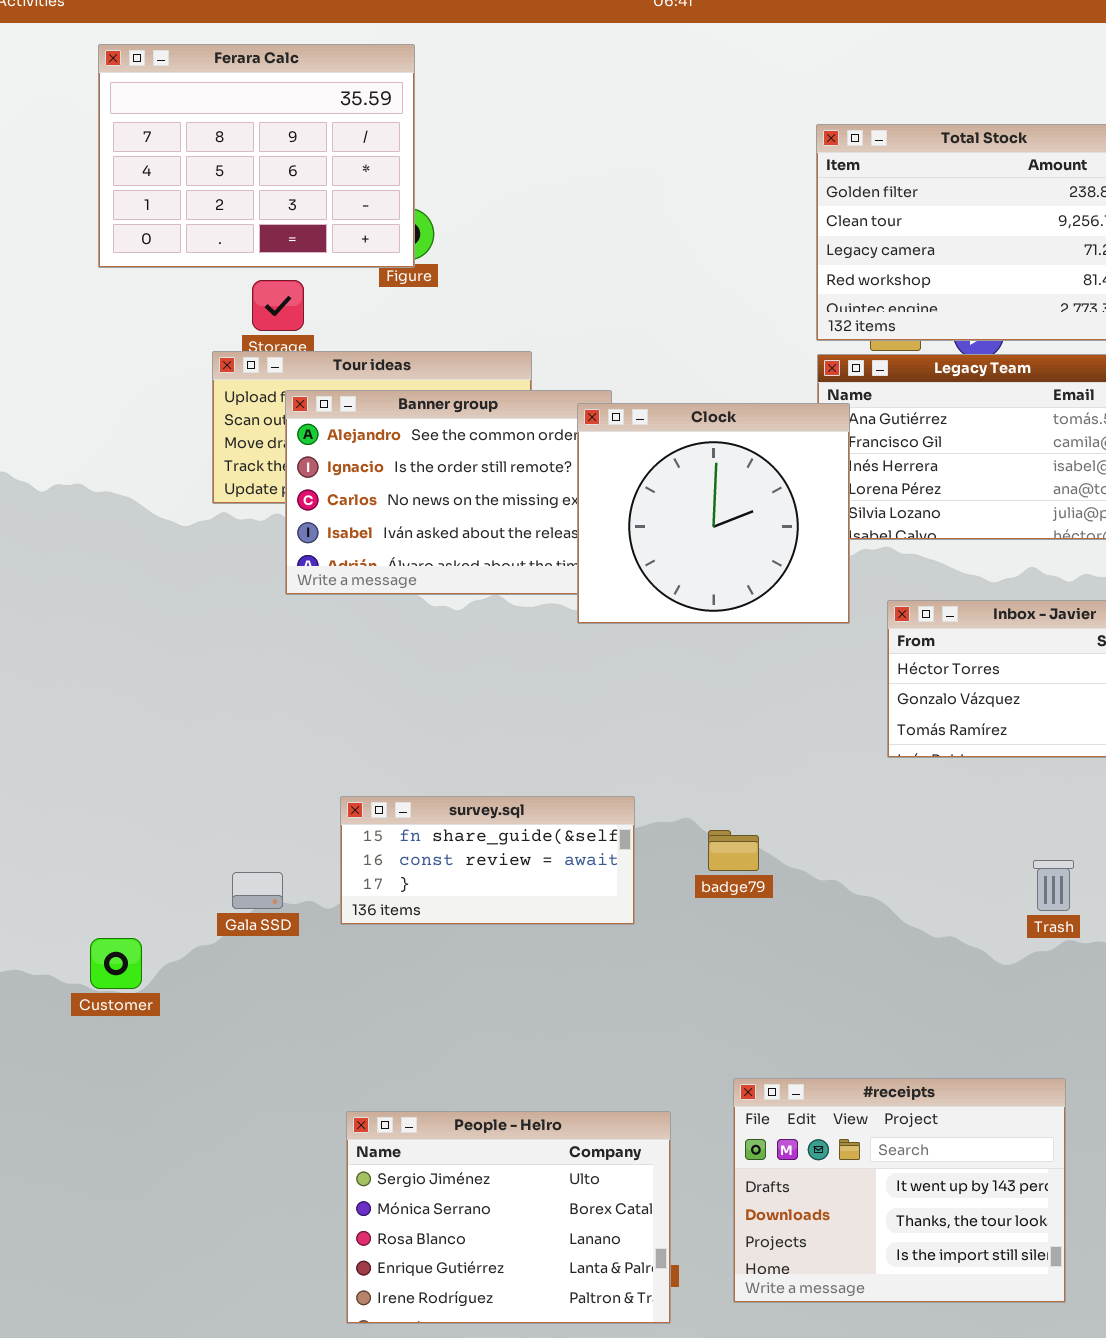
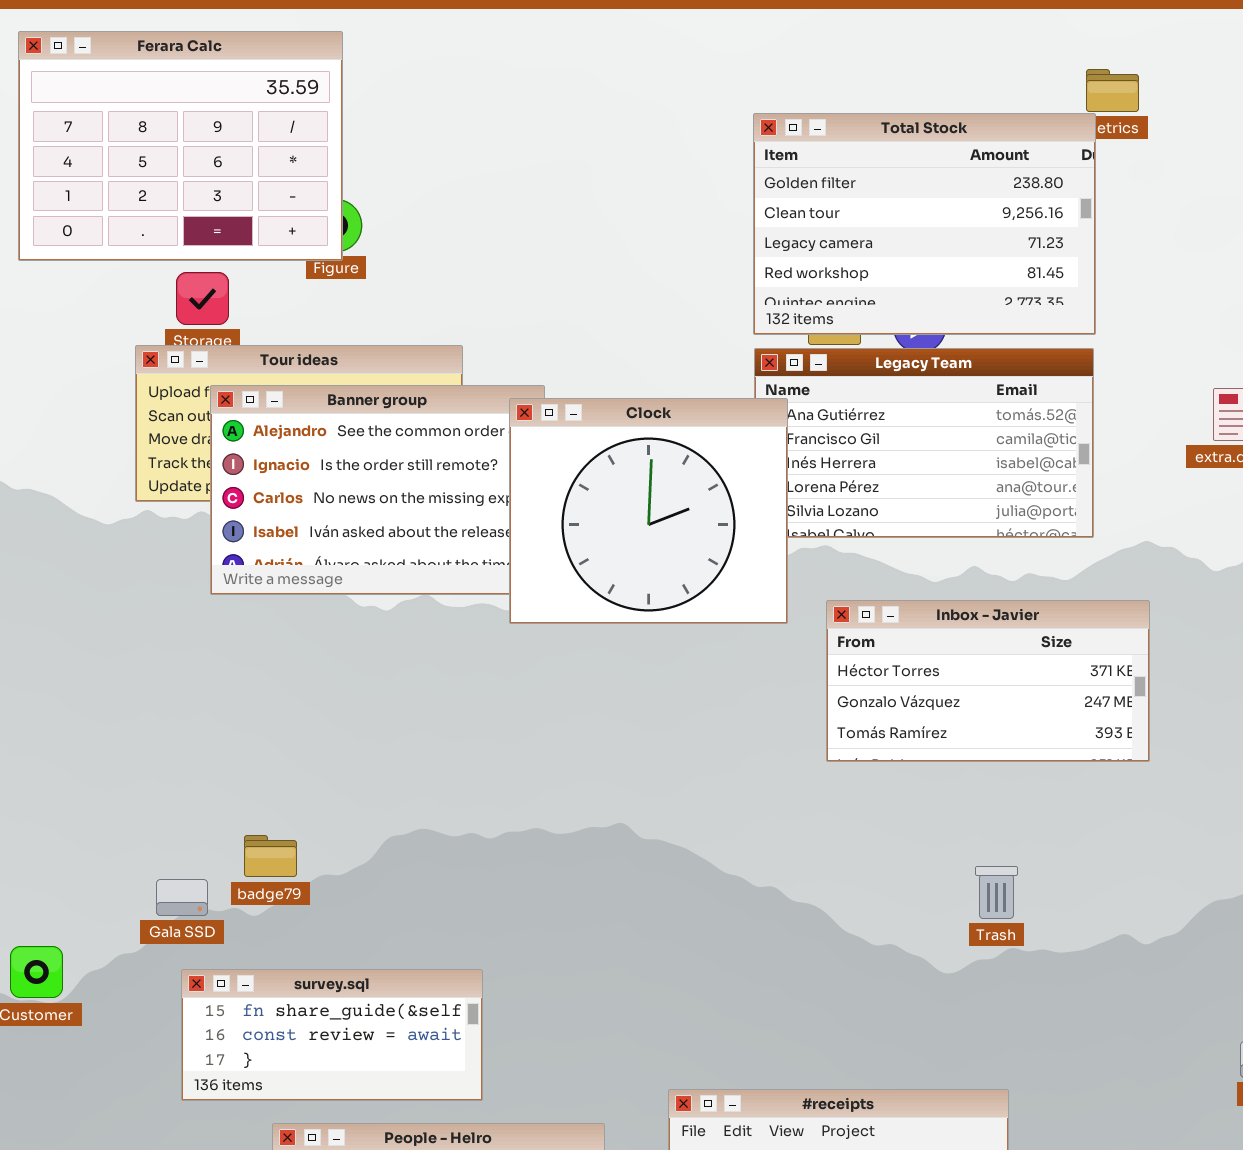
survey.sql: [340,796,635,925] -> [181,969,483,1101], moved
badge79: [708,830,759,871] -> [244,835,297,877], moved

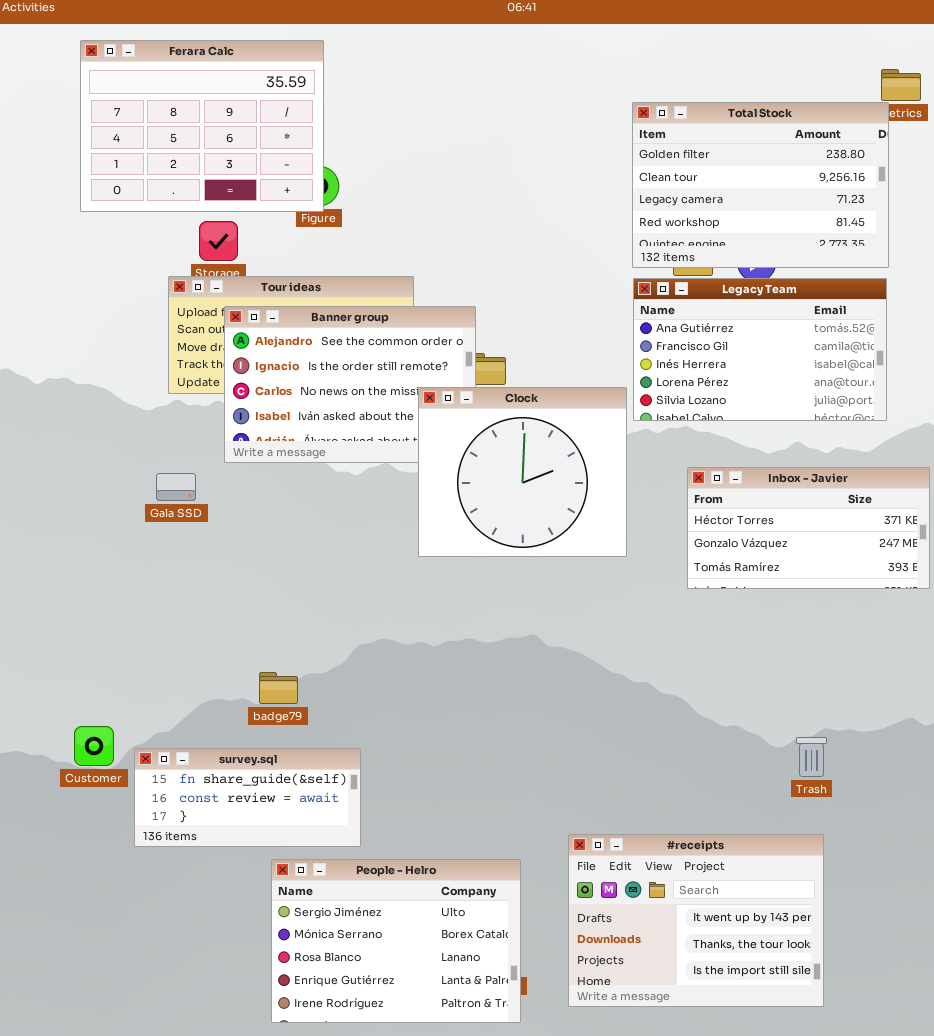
Clock: [509,398,788,624] -> [418,387,627,557], moved
badge79: [244,835,297,877] -> [259,672,298,704], moved
Trash: [975,866,1018,919] -> [796,737,827,777], moved
Gala SSD: [156,879,208,916] -> [156,473,196,501], moved
survey.sql: [181,969,483,1101] -> [134,748,361,847], moved

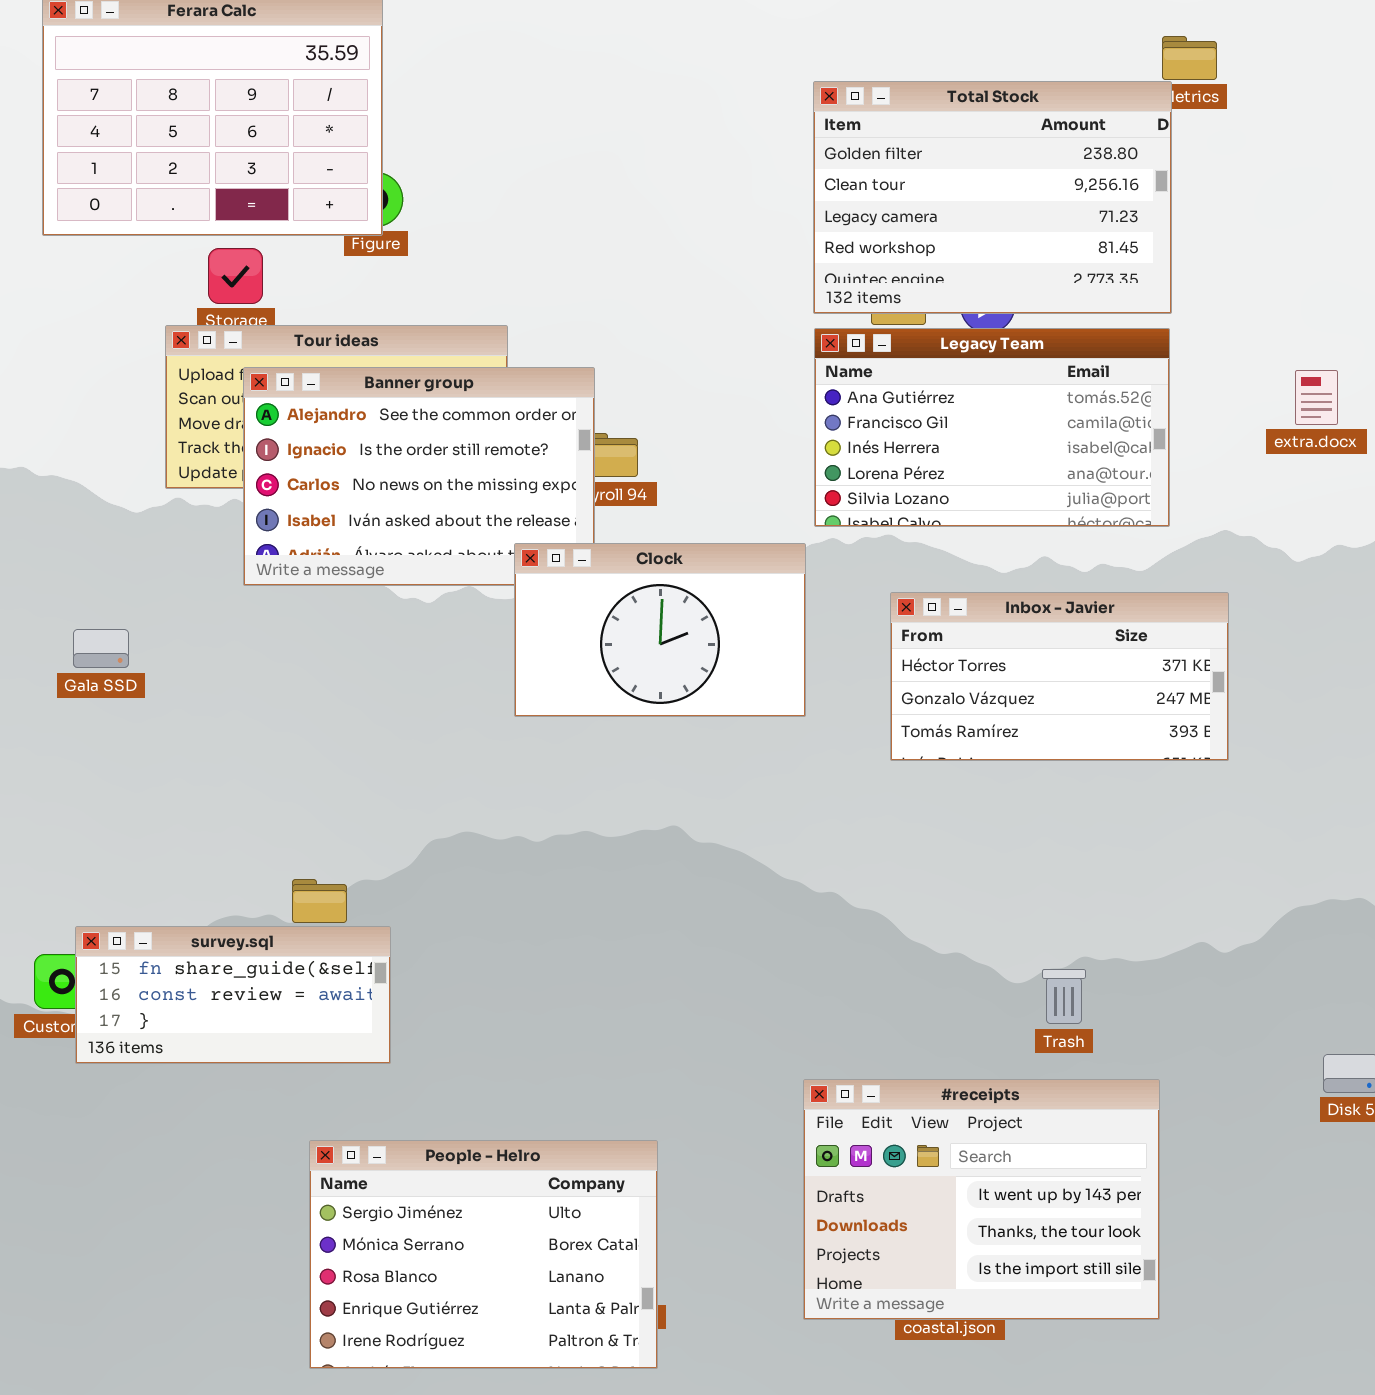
Clock: [418,387,627,557] -> [514,543,806,717], resized
Gala SSD: [156,473,196,501] -> [73,629,129,668], moved
survey.sql: [134,748,361,847] -> [75,926,391,1064], moved
#receipts: [568,834,824,1007] -> [803,1079,1160,1320], moved

